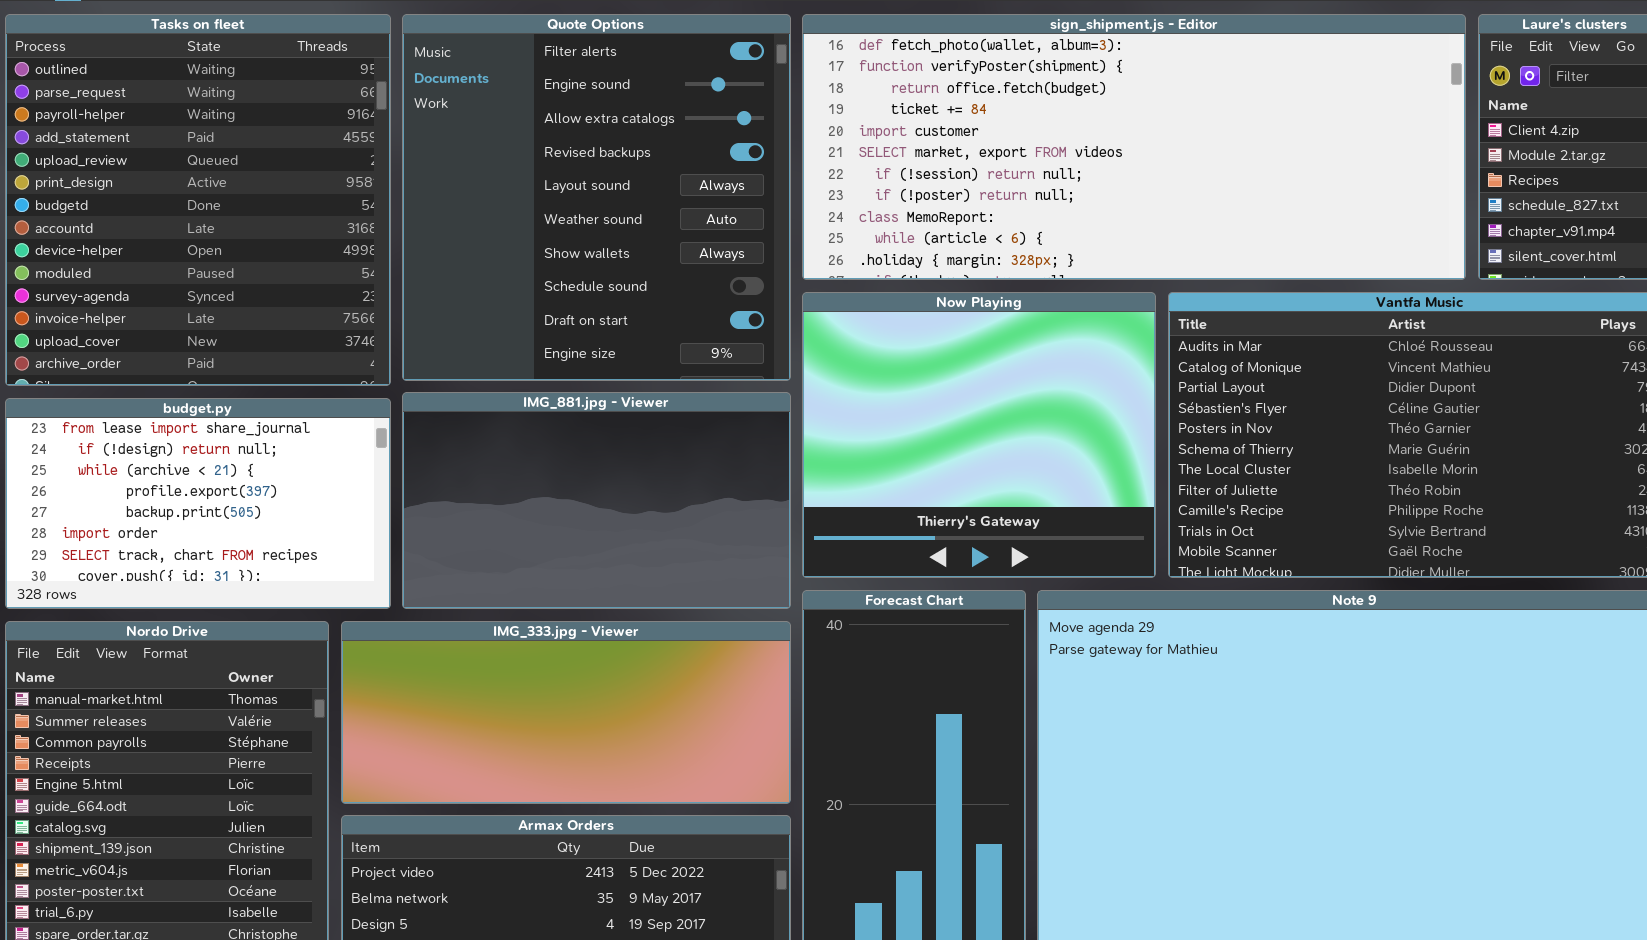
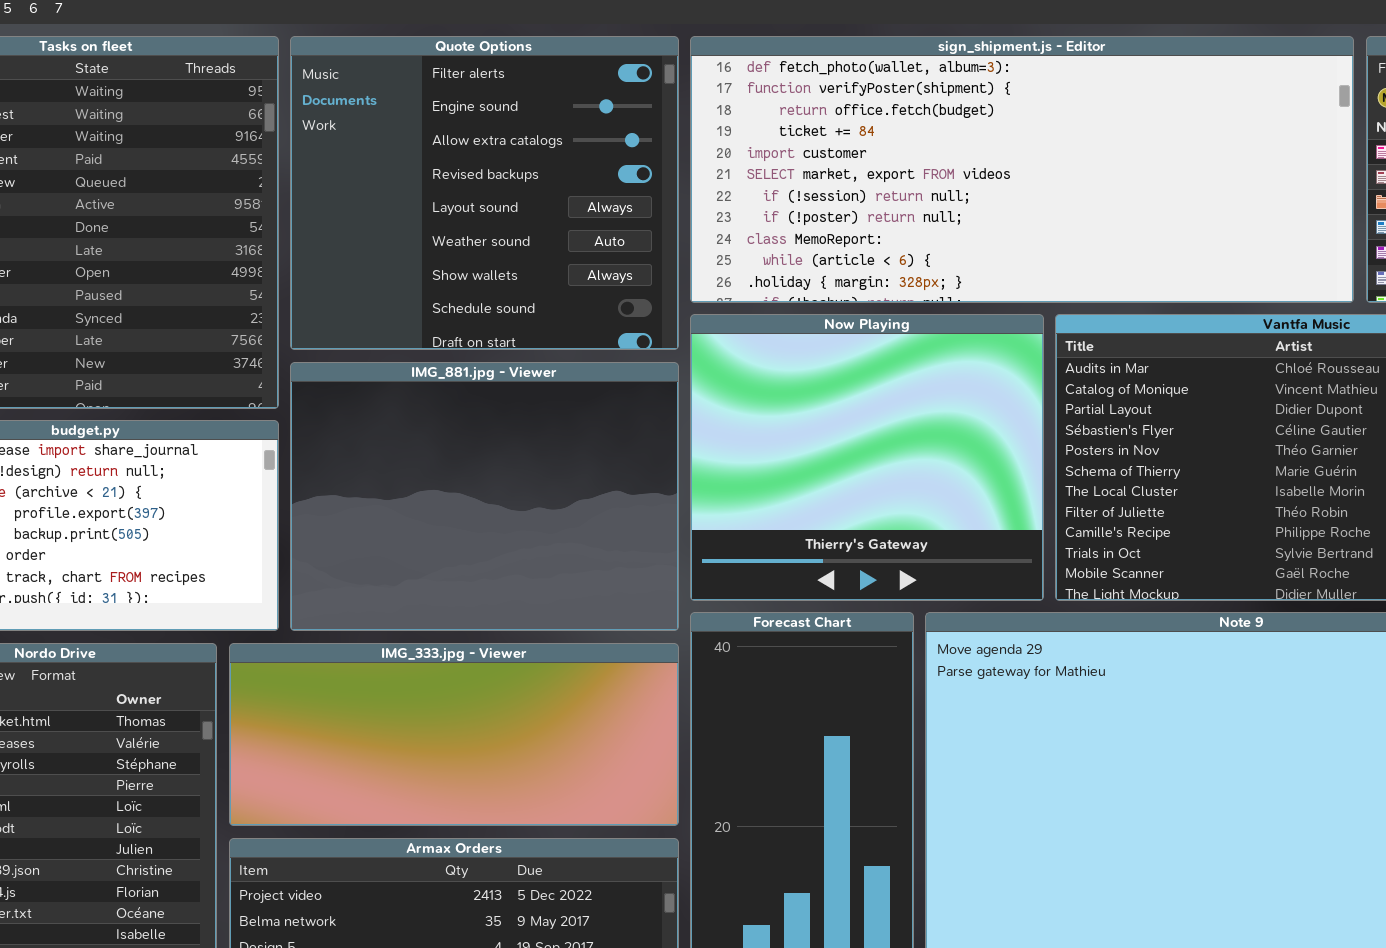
Quote Options: [402,14,791,381] -> [290,36,679,350], resized
IMG_881.jpg - Viewer: [402,392,791,609] -> [290,362,679,631], resized

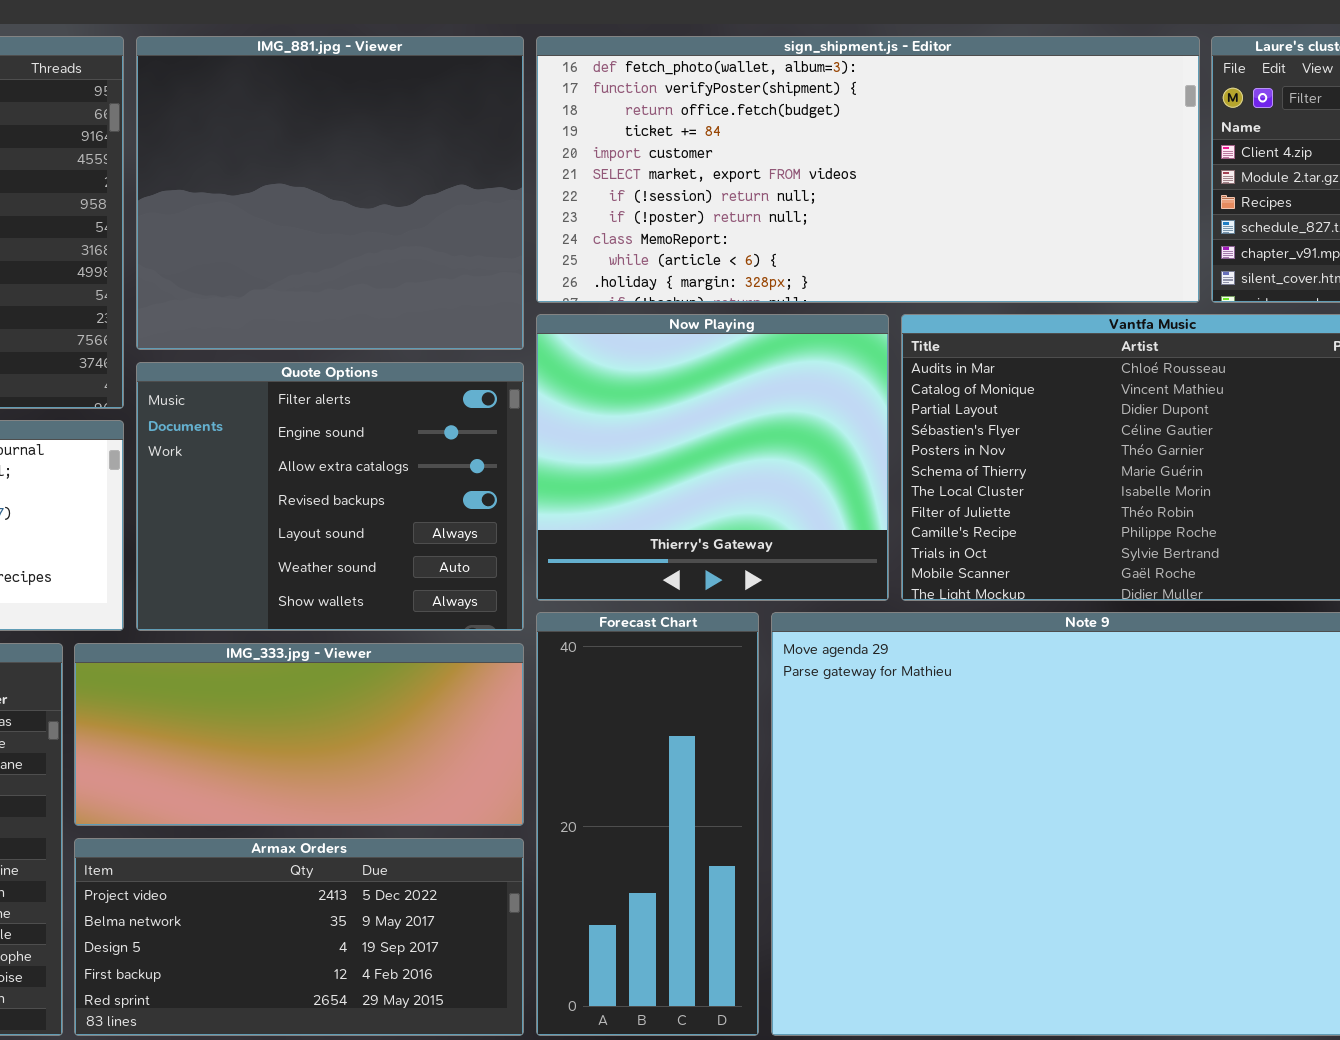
Quote Options: [290,36,679,350] -> [136,362,524,631], moved, resized
IMG_881.jpg - Viewer: [290,362,679,631] -> [136,36,524,350], moved, resized

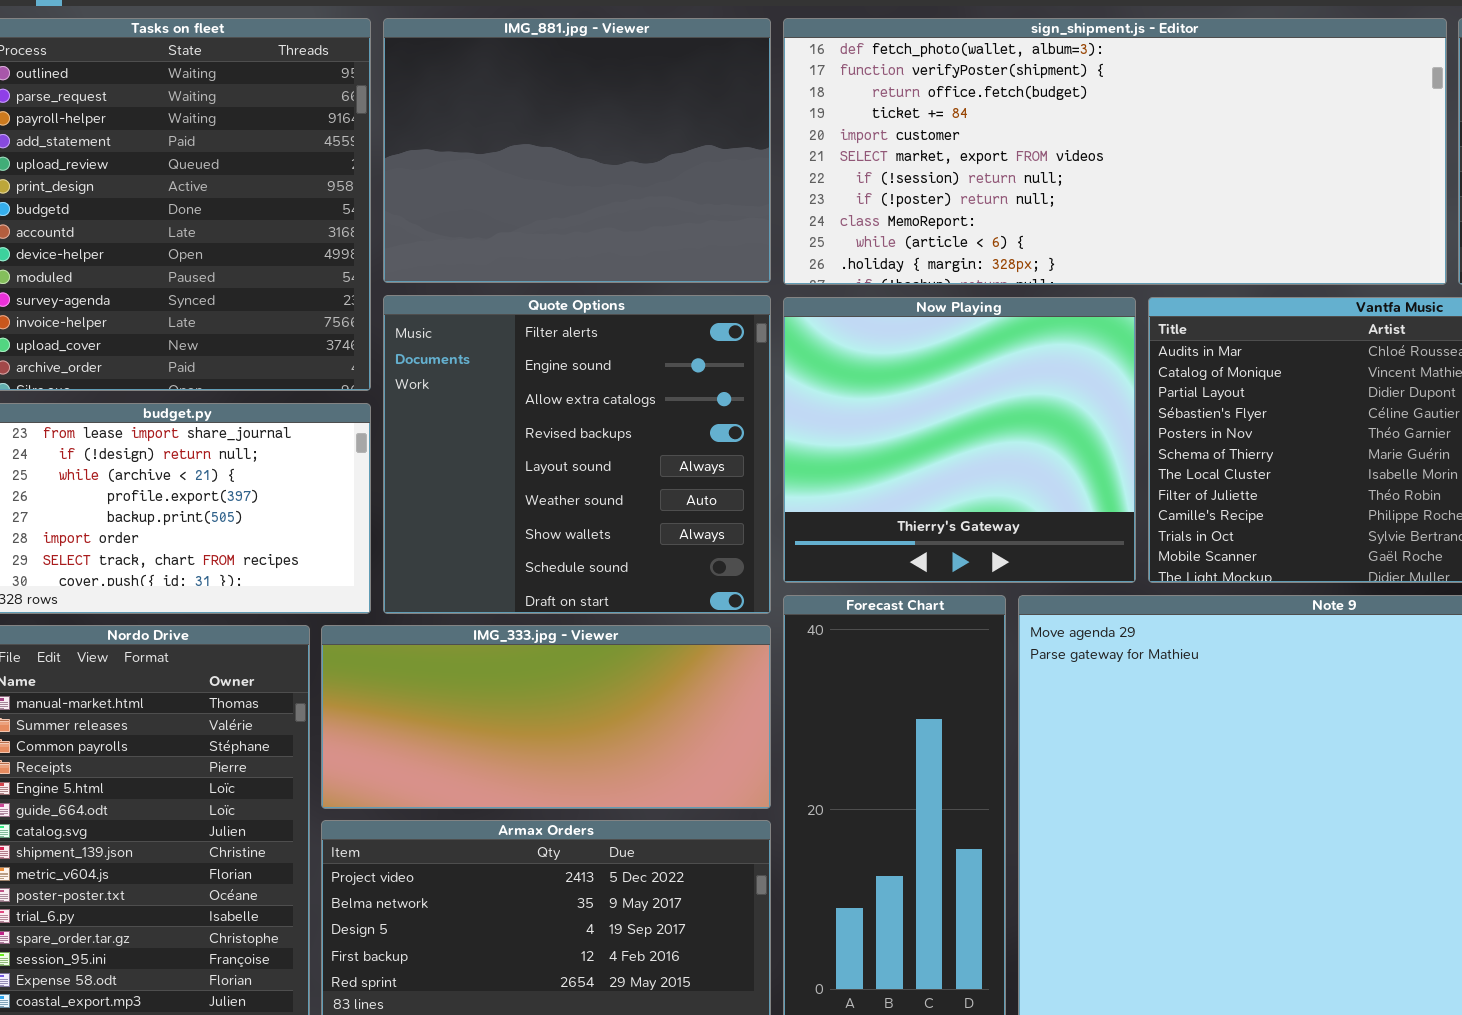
IMG_881.jpg - Viewer: [136,36,524,350] -> [383,18,771,283], resized
Quote Options: [136,362,524,631] -> [383,295,771,614], resized

